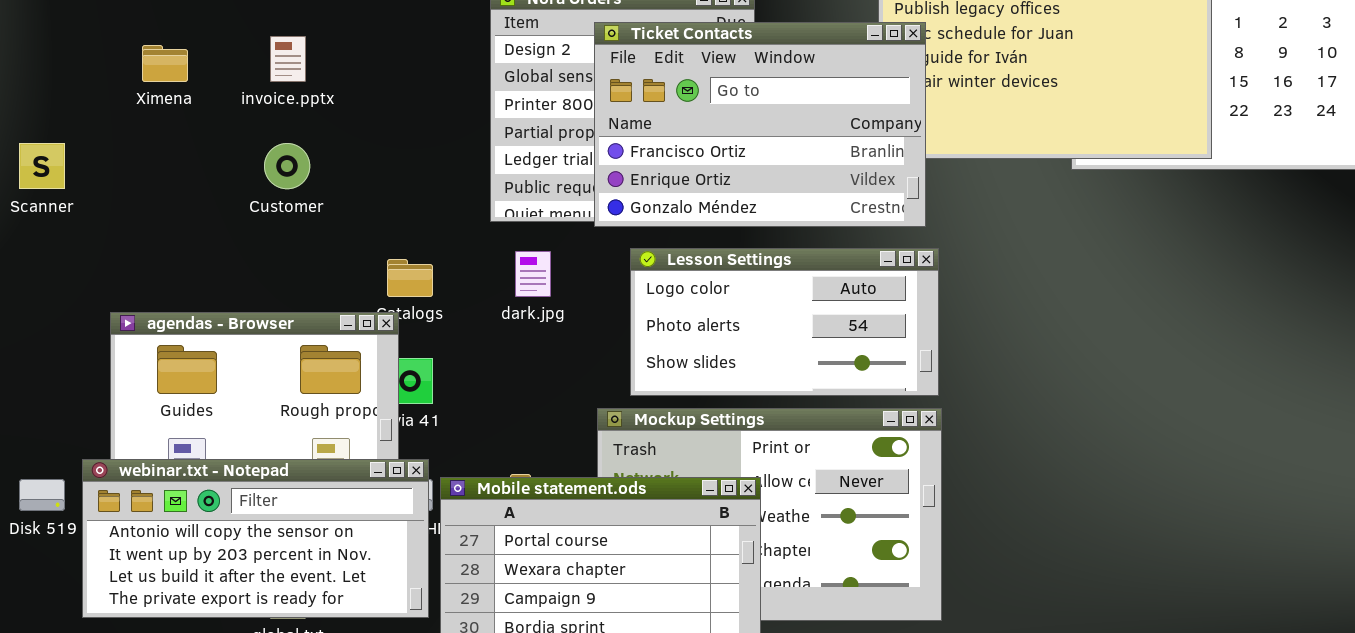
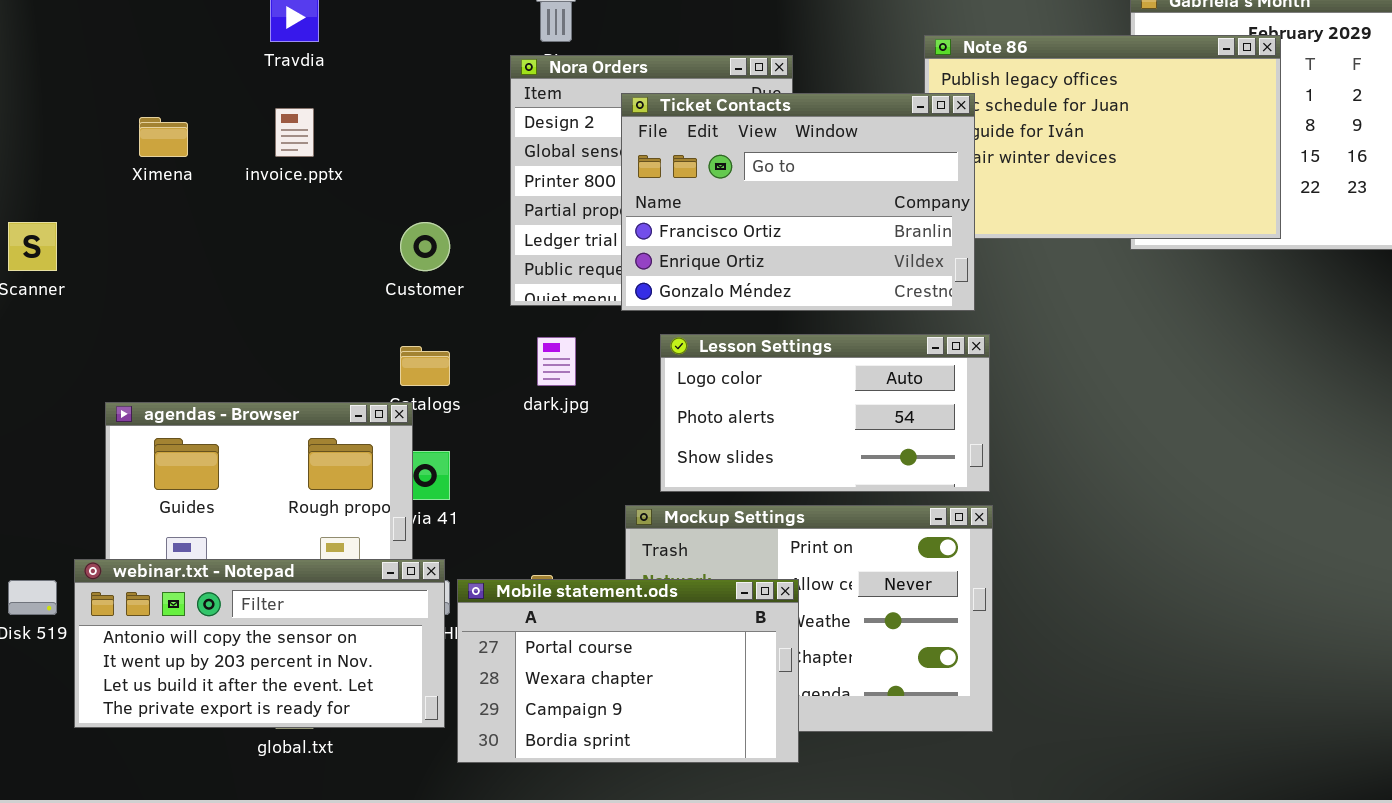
Customer: [264,143,310,189] -> [400,222,450,271], moved

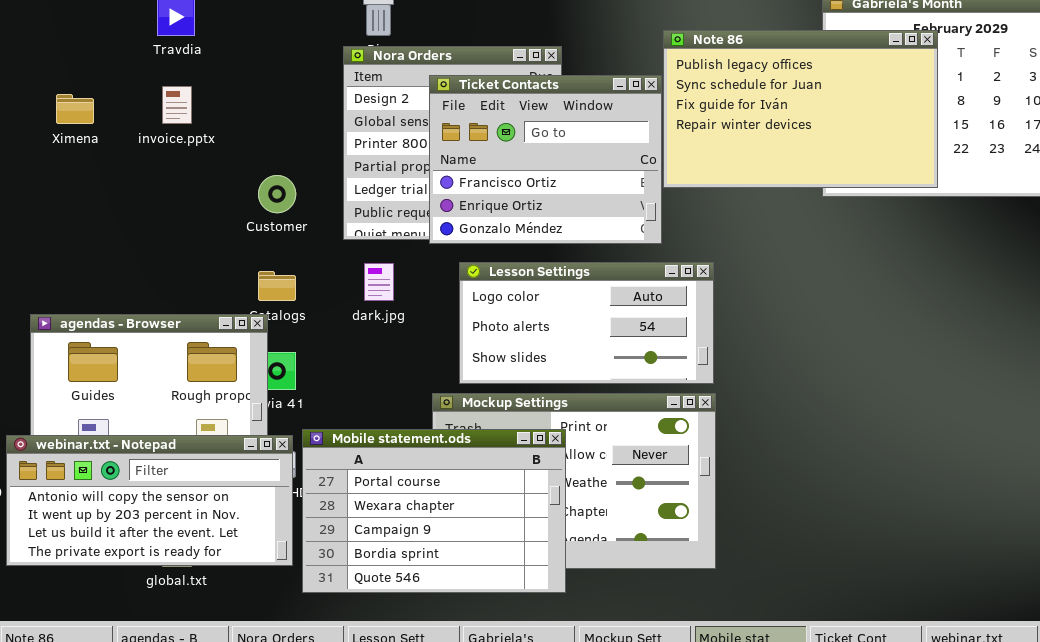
Ticket Contacts: [621,93,975,311] -> [429,75,662,244], resized
Mobile statement.ods: [457,579,799,763] -> [302,429,566,593], resized

